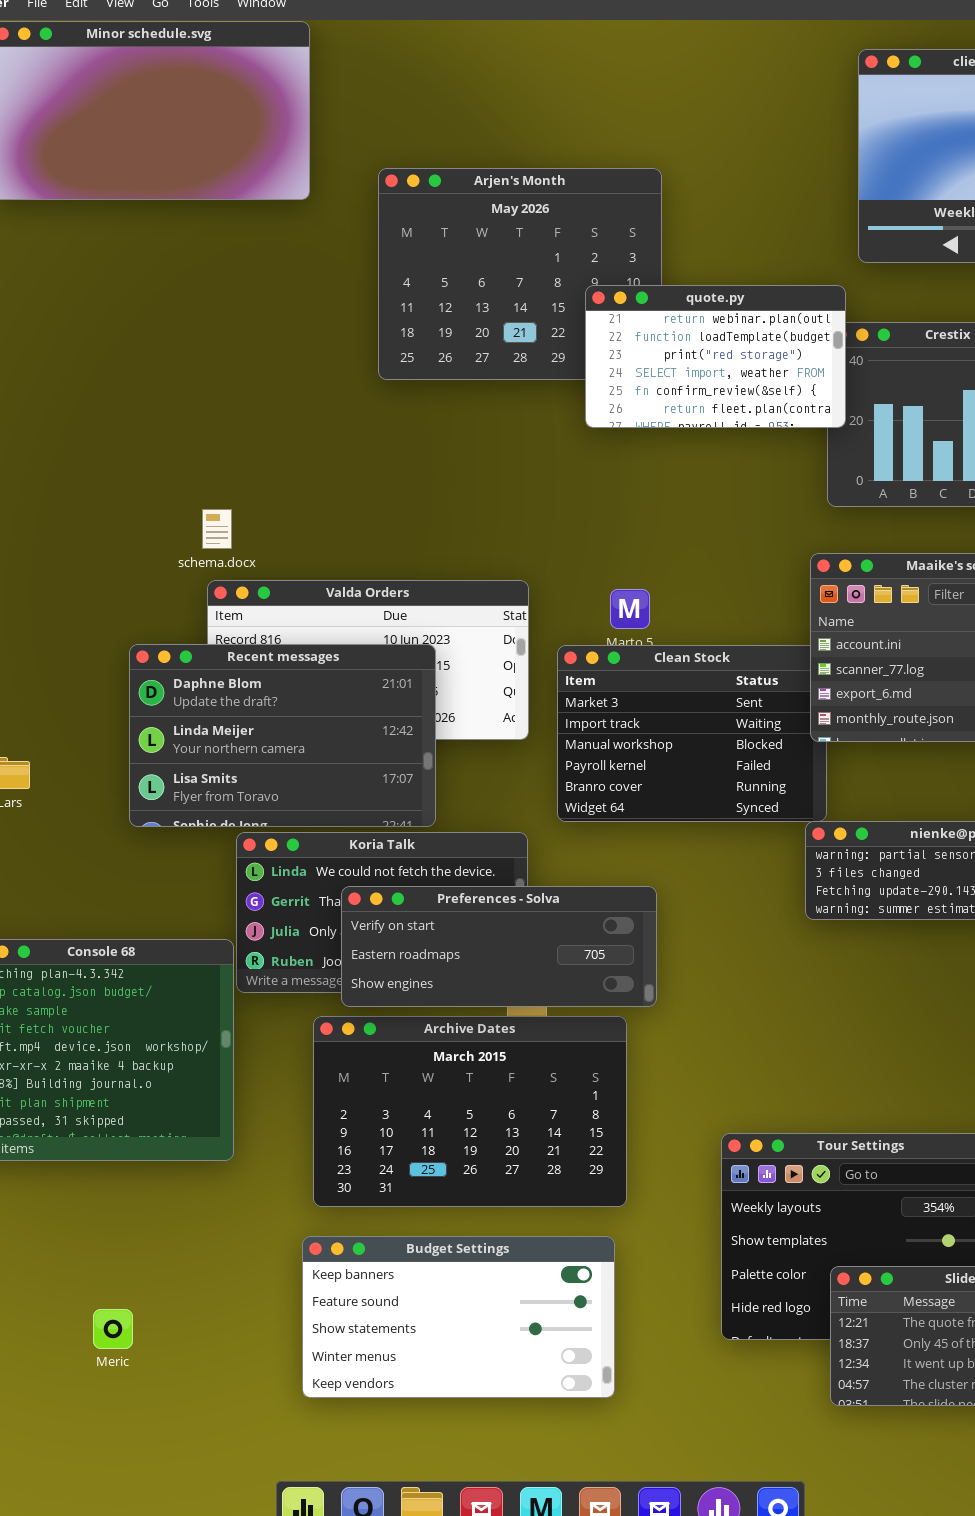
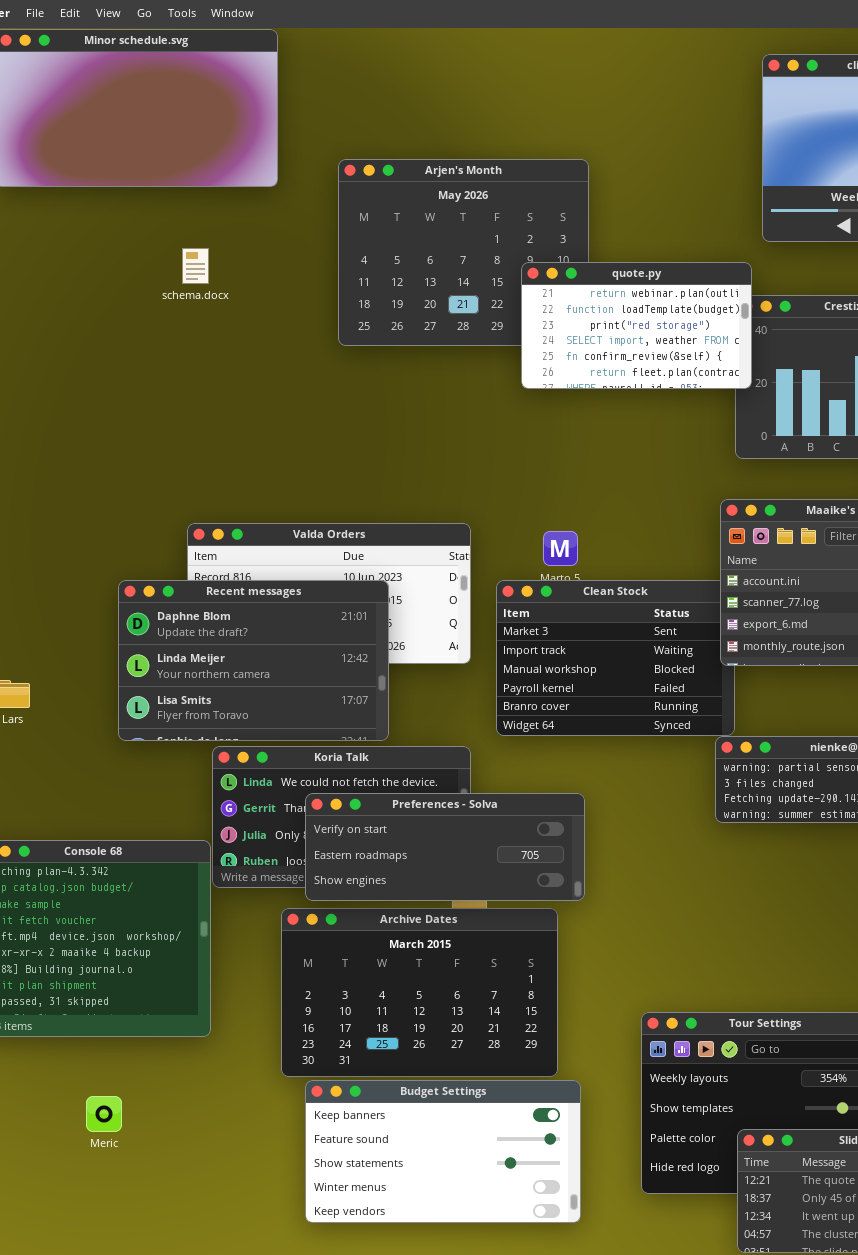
schema.docx: [202,509,232,549] -> [182,248,209,284], moved
Budget Settings: [302,1236,615,1398] -> [305,1080,581,1223], moved
Meric: [93,1309,133,1349] -> [86,1096,122,1132], moved

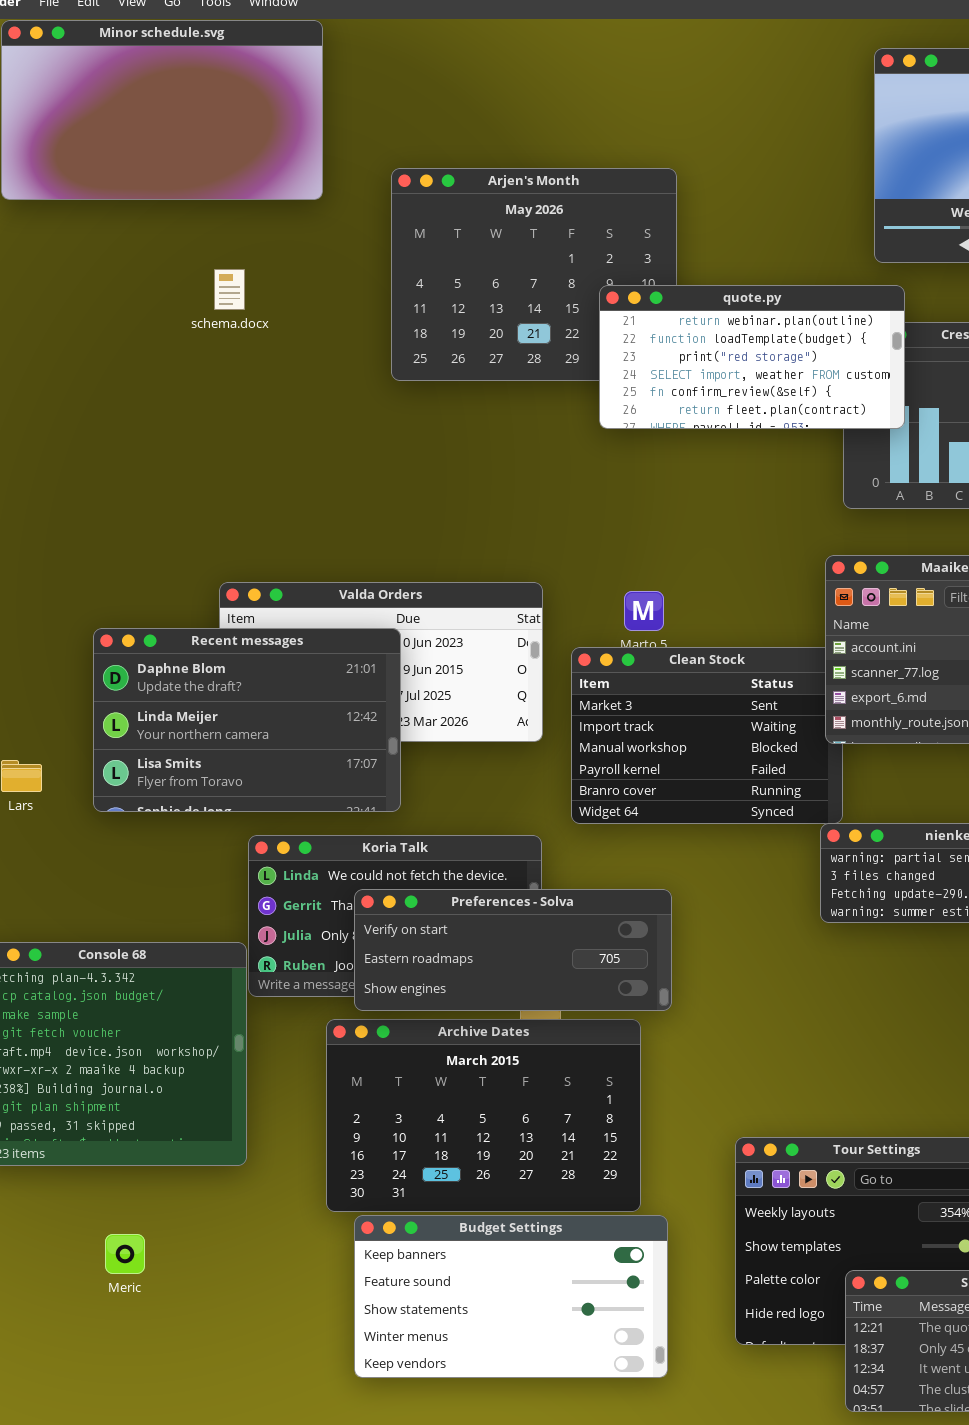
quote.py: [521,262,752,389] -> [599,285,905,429], resized
Recent messages: [118,580,389,741] -> [93,628,401,812], moved

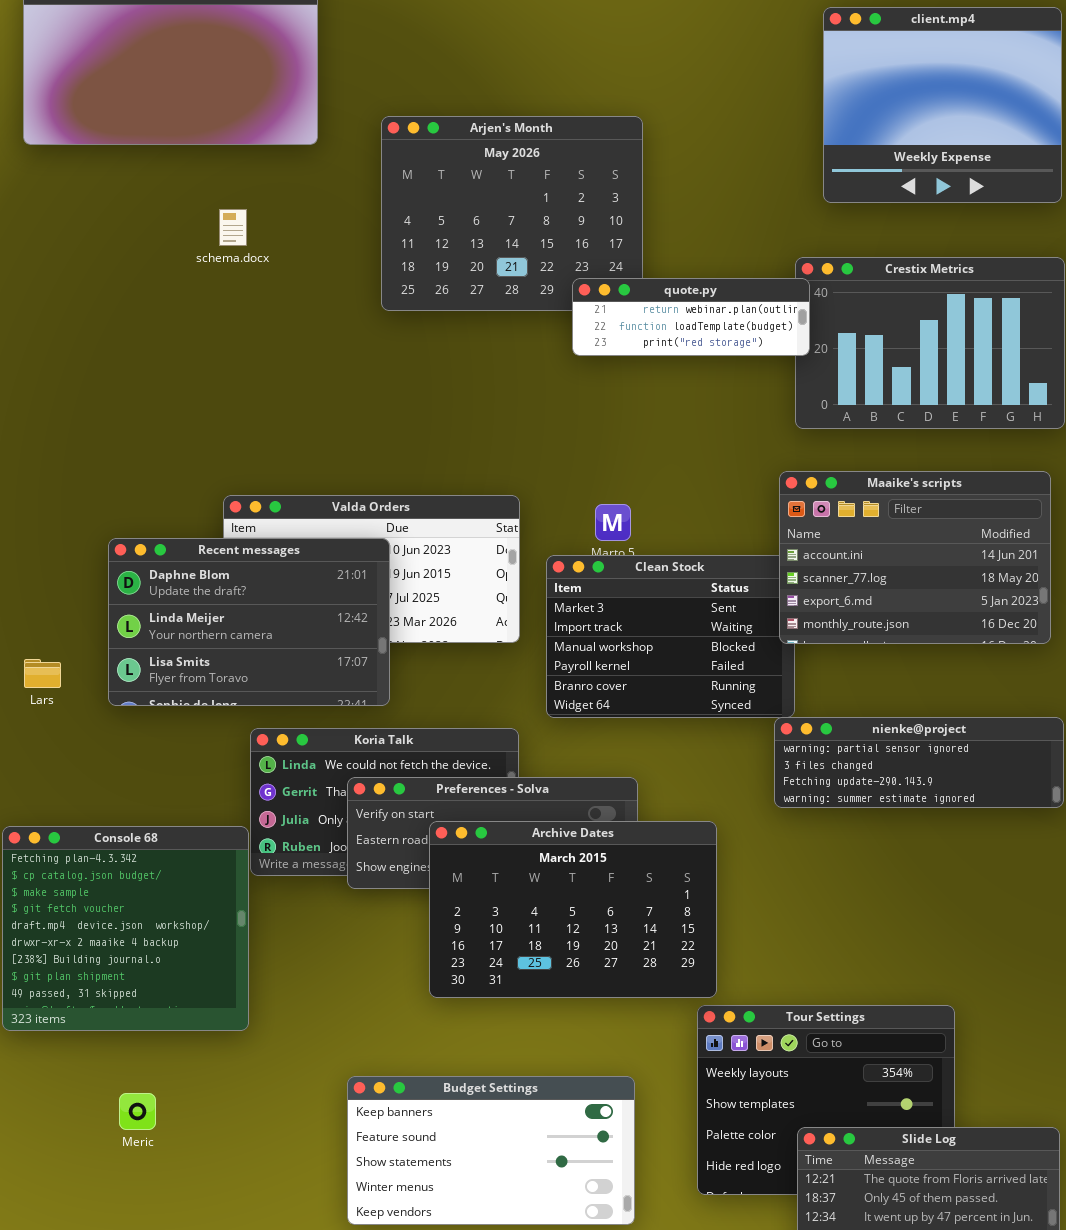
quote.py: [599,285,905,429] -> [572,278,810,356], resized
Archive Dates: [326,1019,641,1212] -> [429,821,717,998], moved

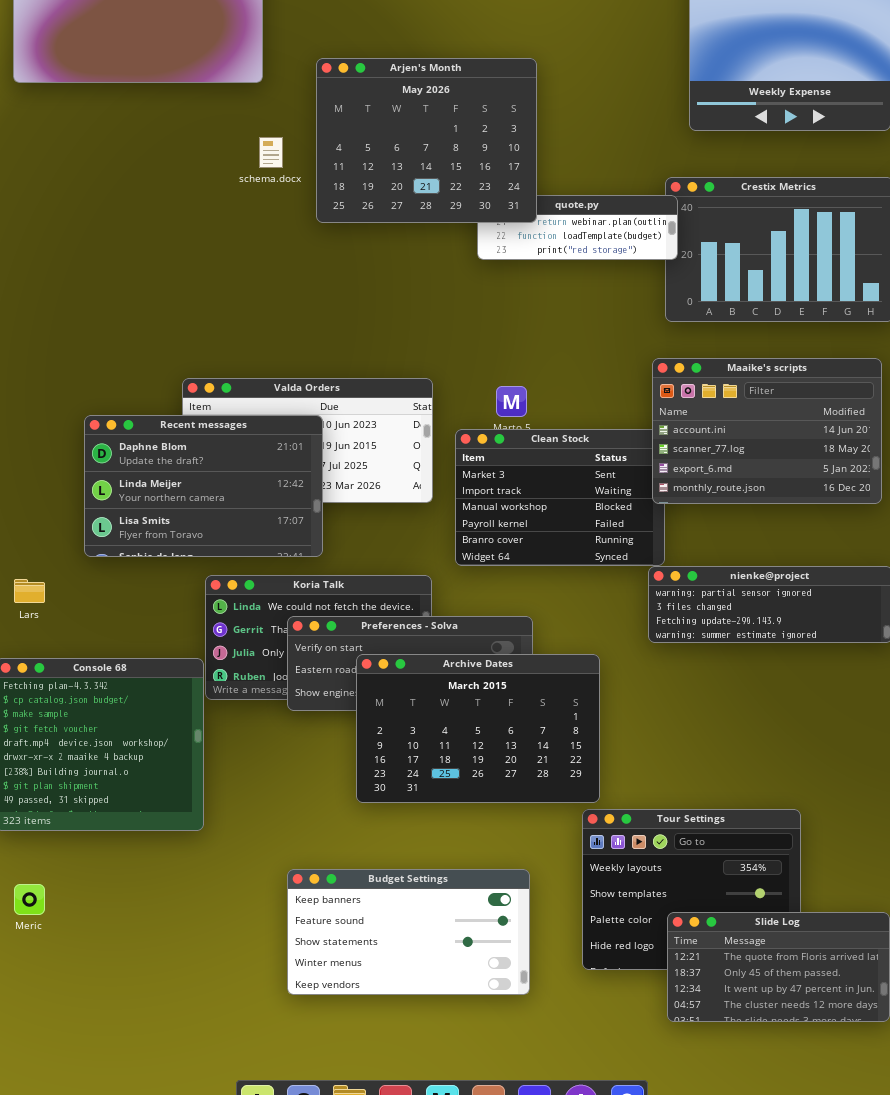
Arjen's Month: [381,116,643,311] -> [316,58,537,223], raised
schema.docx: [219,209,247,246] -> [259,137,283,168], moved
Lars: [24,659,61,688] -> [14,579,45,603], moved
Meric: [119,1093,156,1130] -> [14,884,45,915], moved

